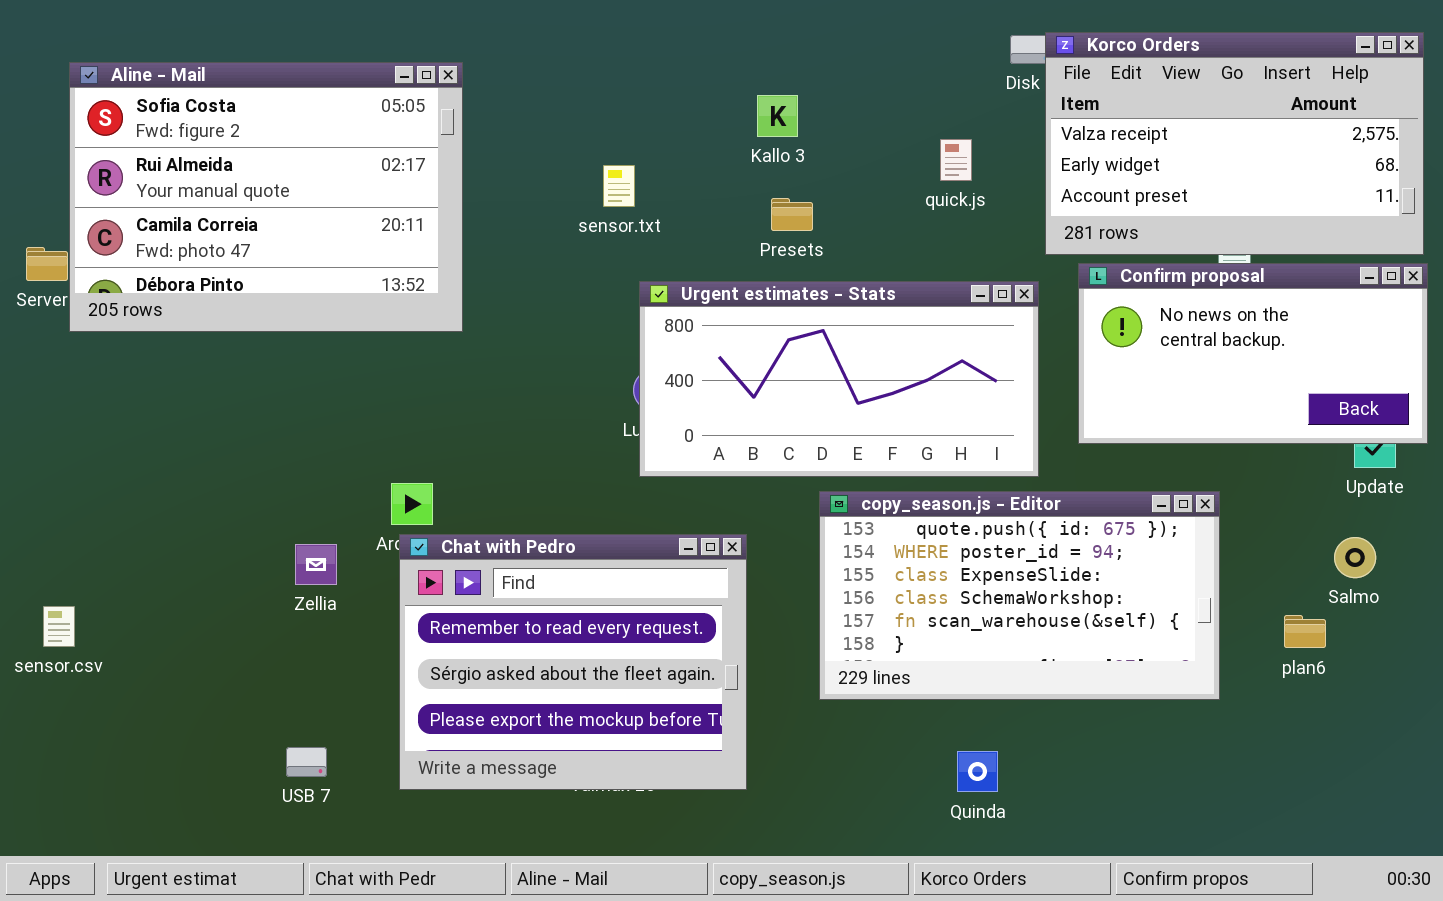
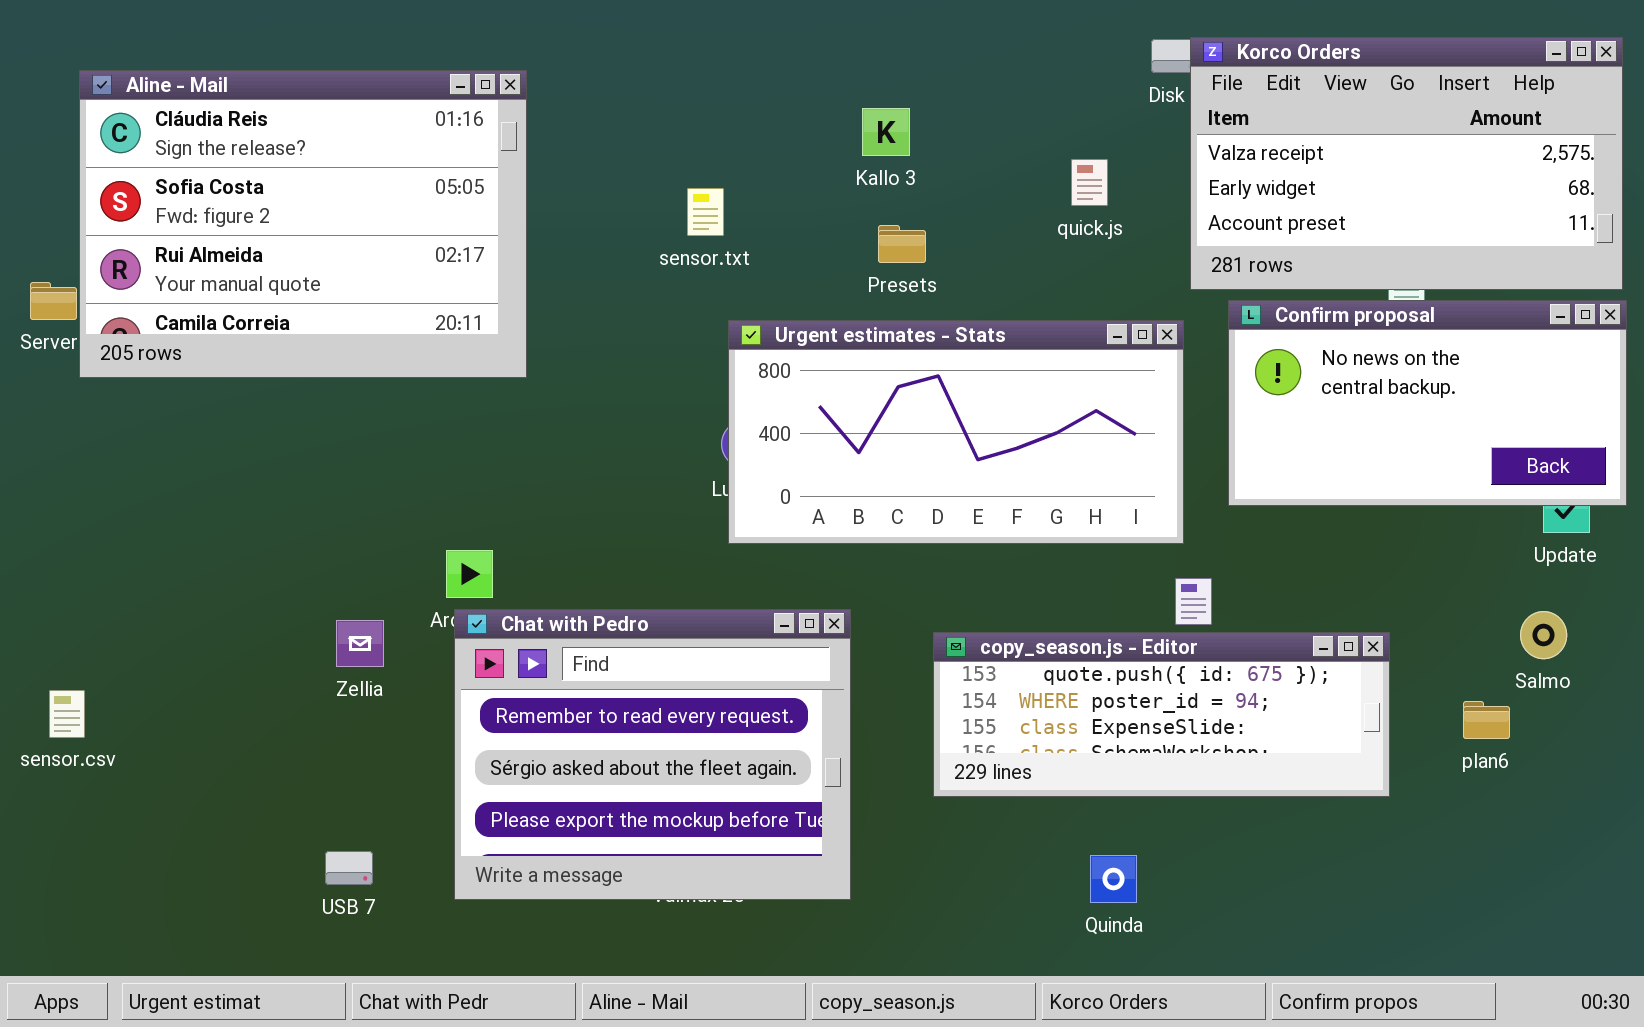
Aline - Mail: [69,62,463,332] -> [79,70,527,378], scrolled up 1 row
copy_season.js - Editor: [819,491,1220,700] -> [933,632,1390,797], resized

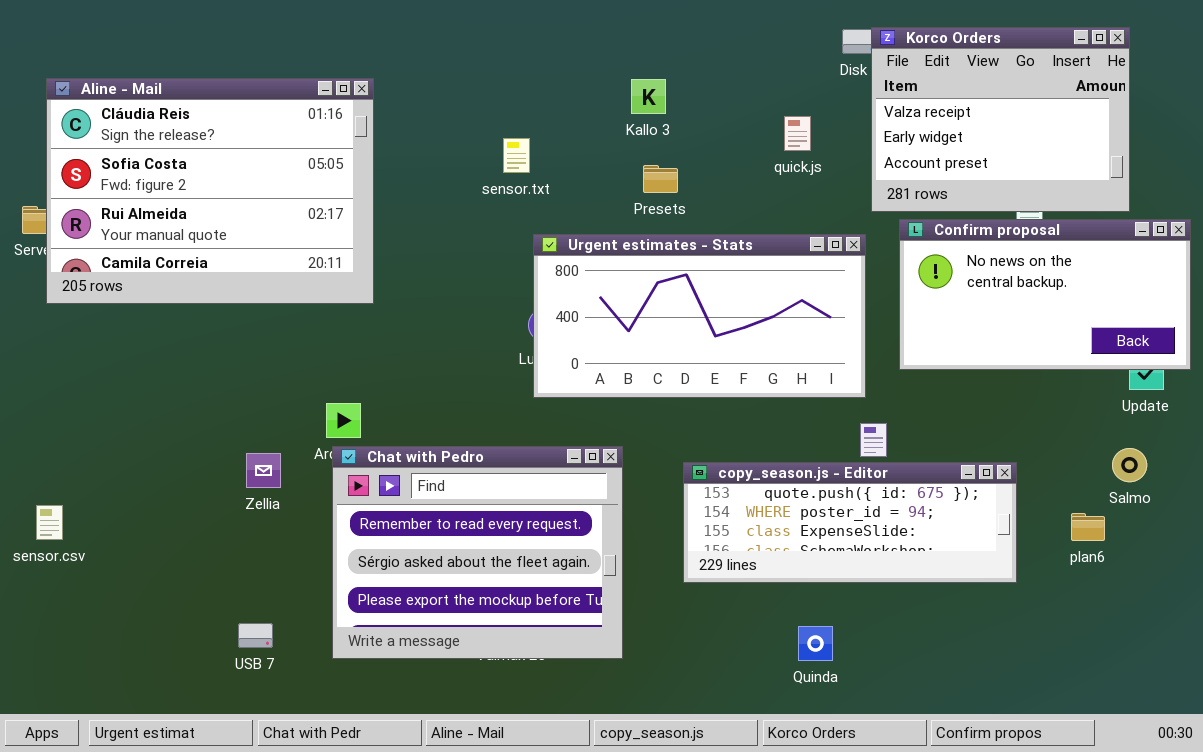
Korco Orders: [1190,37,1623,290] -> [871,27,1130,212], resized
Aline - Mail: [79,70,527,378] -> [46,78,374,304], moved

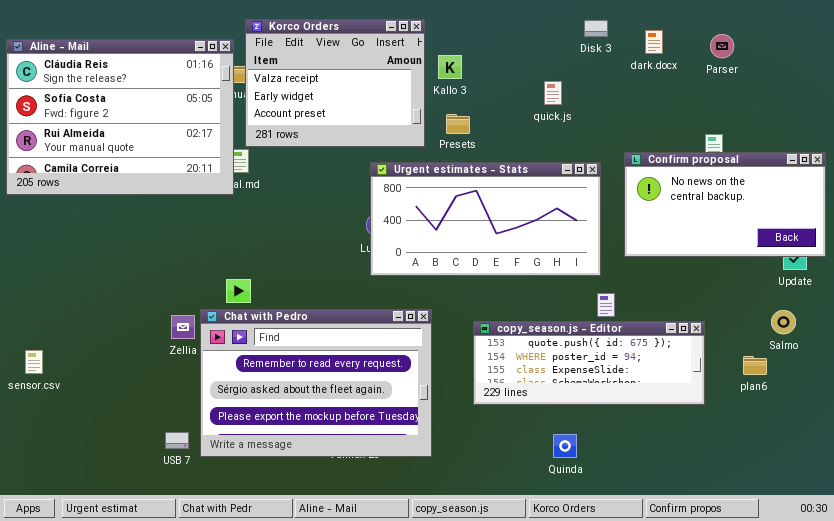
Korco Orders: [871,27,1130,212] -> [245,19,425,147], moved
Aline - Mail: [46,78,374,304] -> [6,39,234,195], moved
Chat with Pedro: [332,446,623,659] -> [200,309,432,457], resized

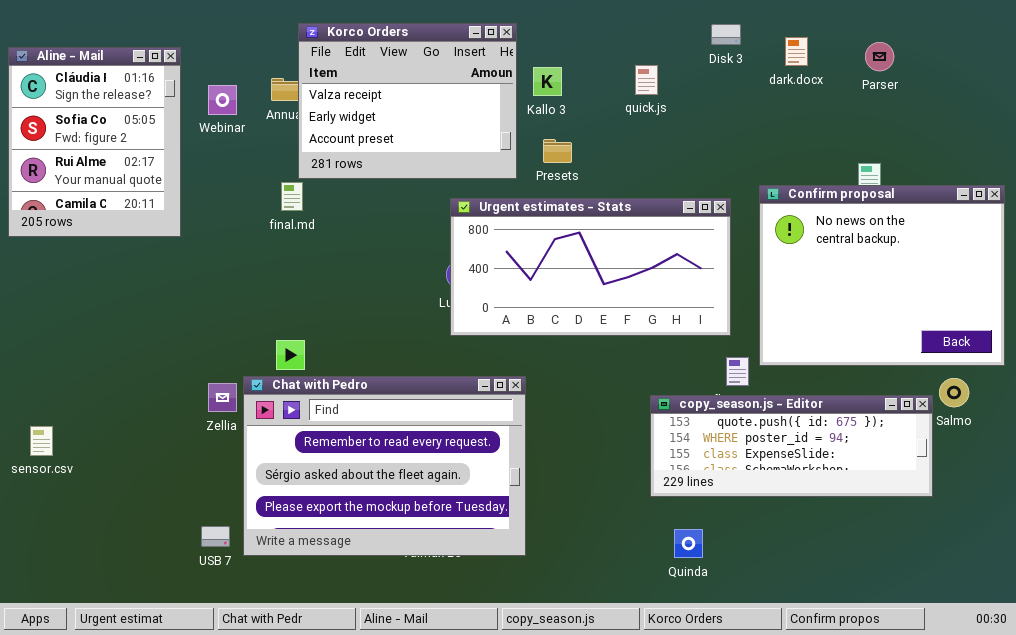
Aline - Mail: [6,39,234,195] -> [8,47,181,237], resized
quick.js: [544,81,562,105] -> [635,65,658,95], moved
Confirm proposal: [624,152,826,257] -> [759,185,1005,366], resized
copy_season.js - Editor: [473,321,705,405] -> [650,395,933,497], moved

